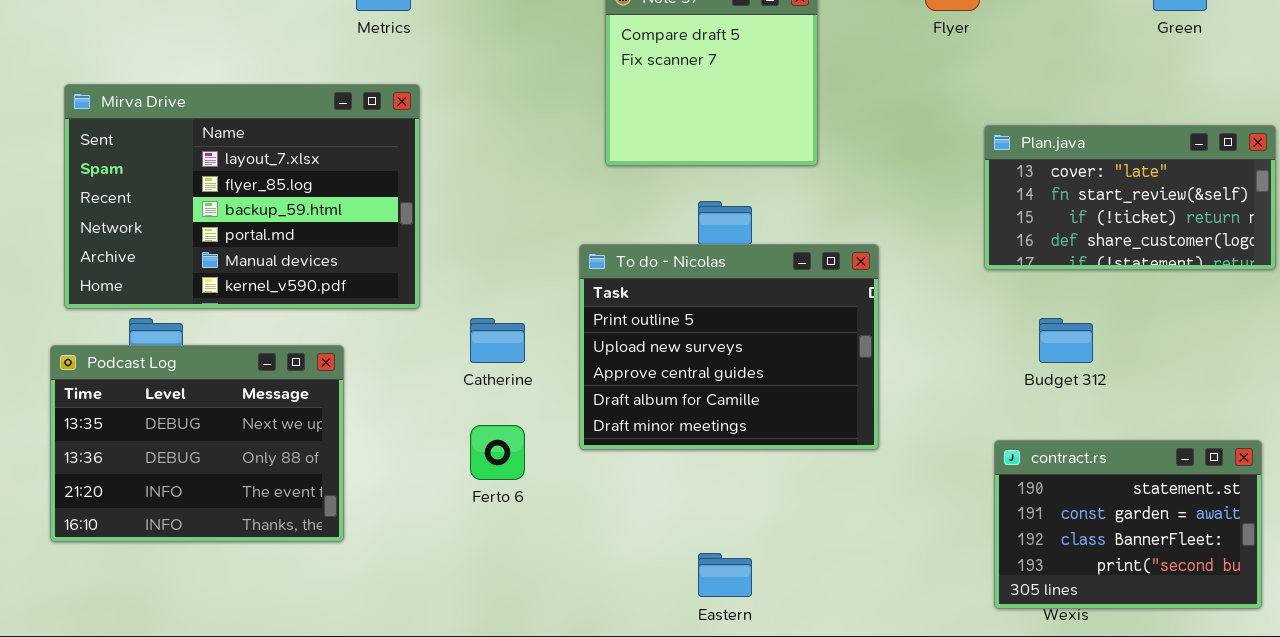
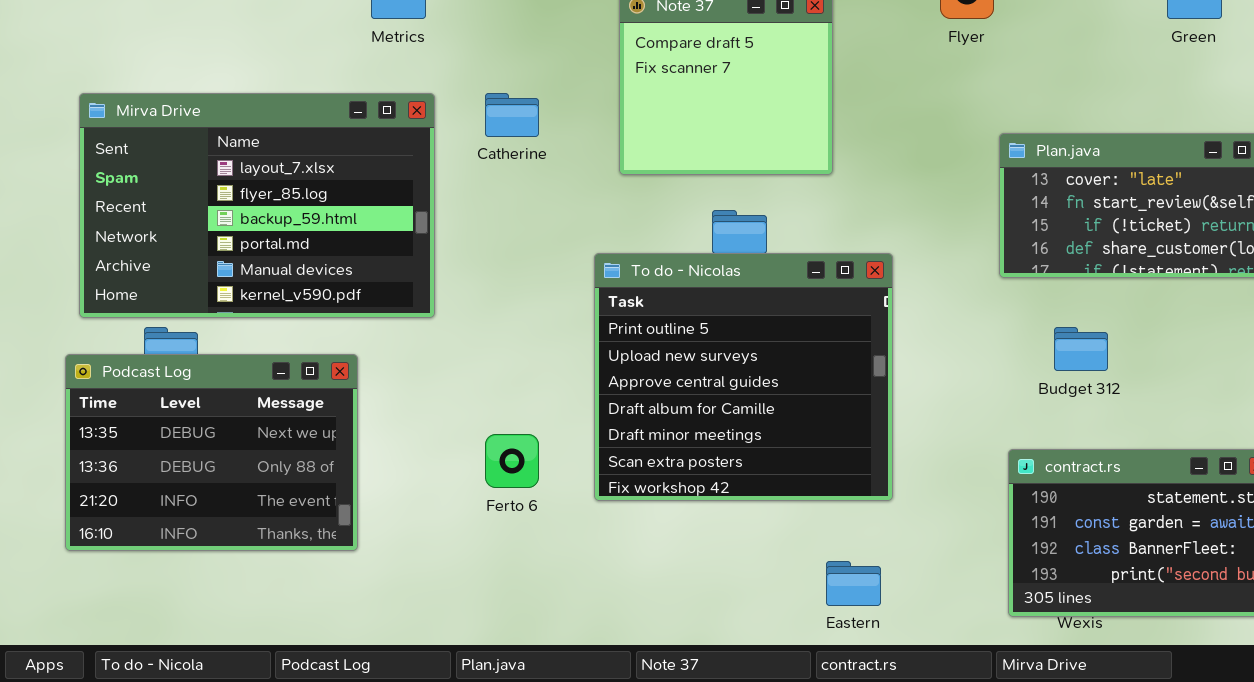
To do - Nicolas: [579,244,879,450] -> [594,253,893,501], resized
Catherine: [470,318,525,363] -> [485,93,539,137], moved
Eastern: [698,553,752,597] -> [826,561,881,606], moved

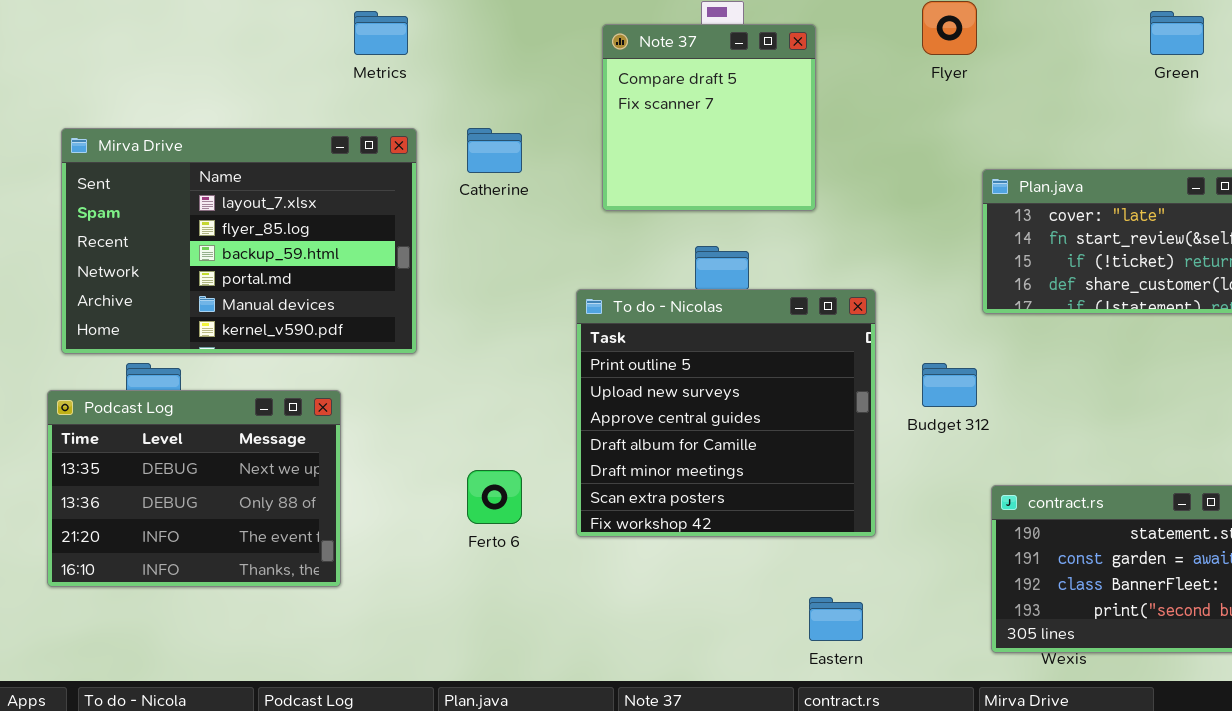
Budget 312: [1054,327,1108,371] -> [922,363,977,407], moved

